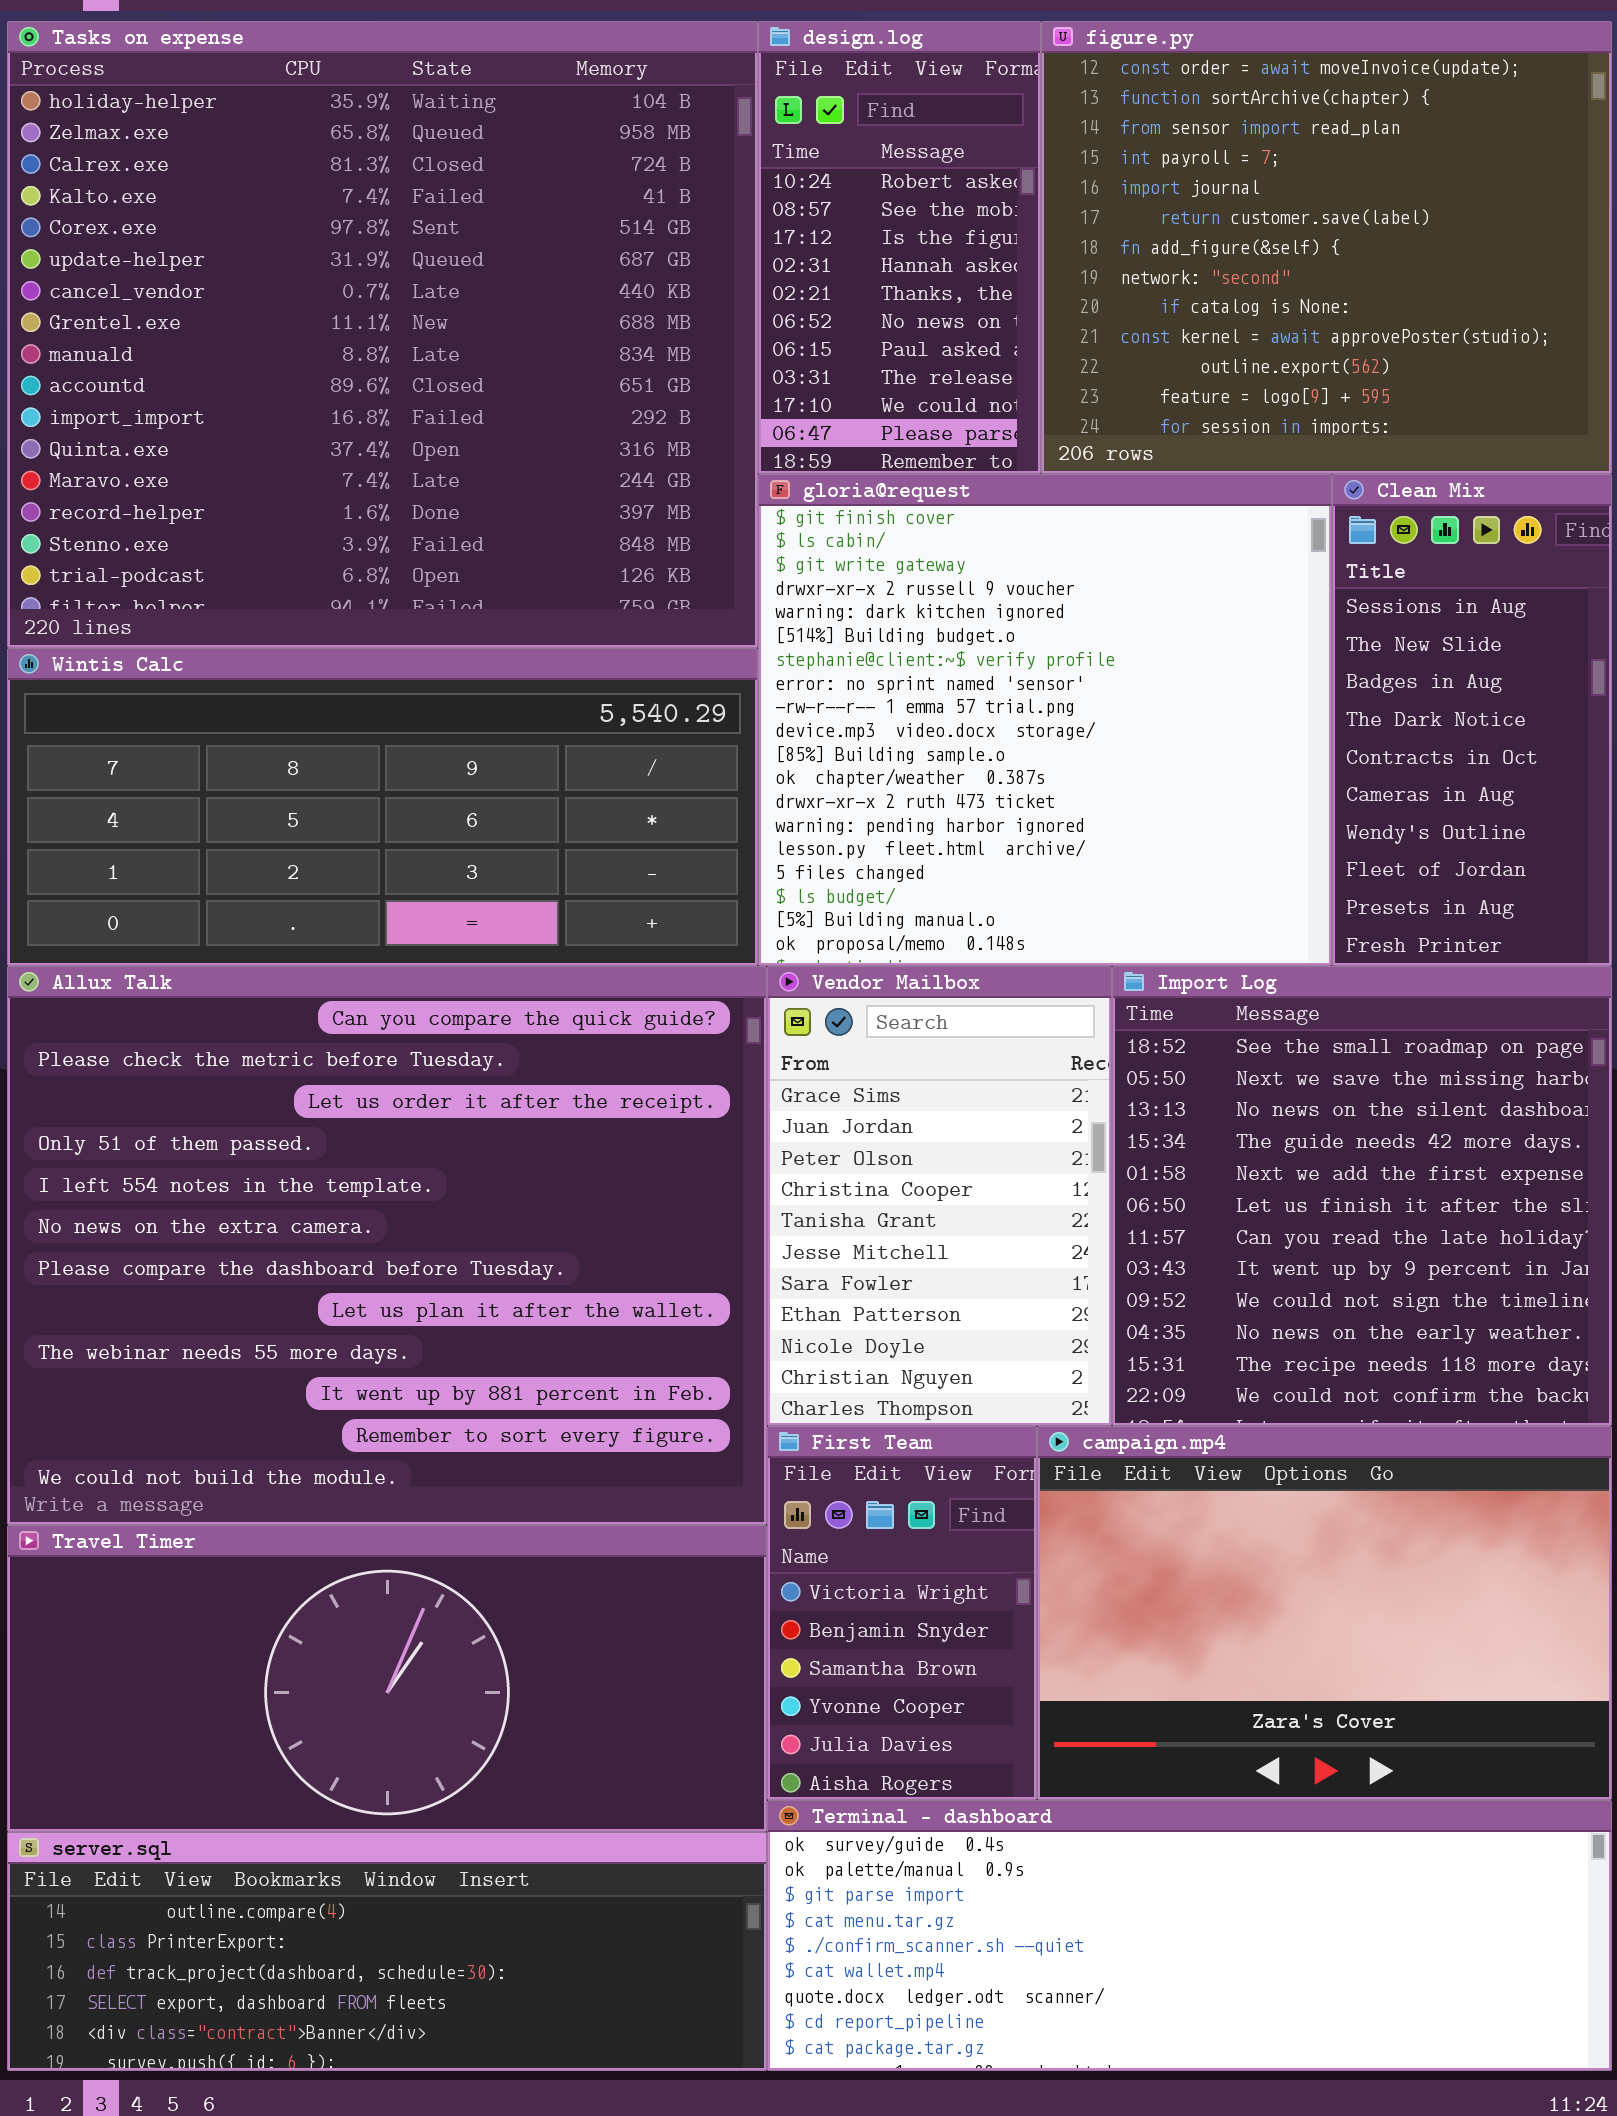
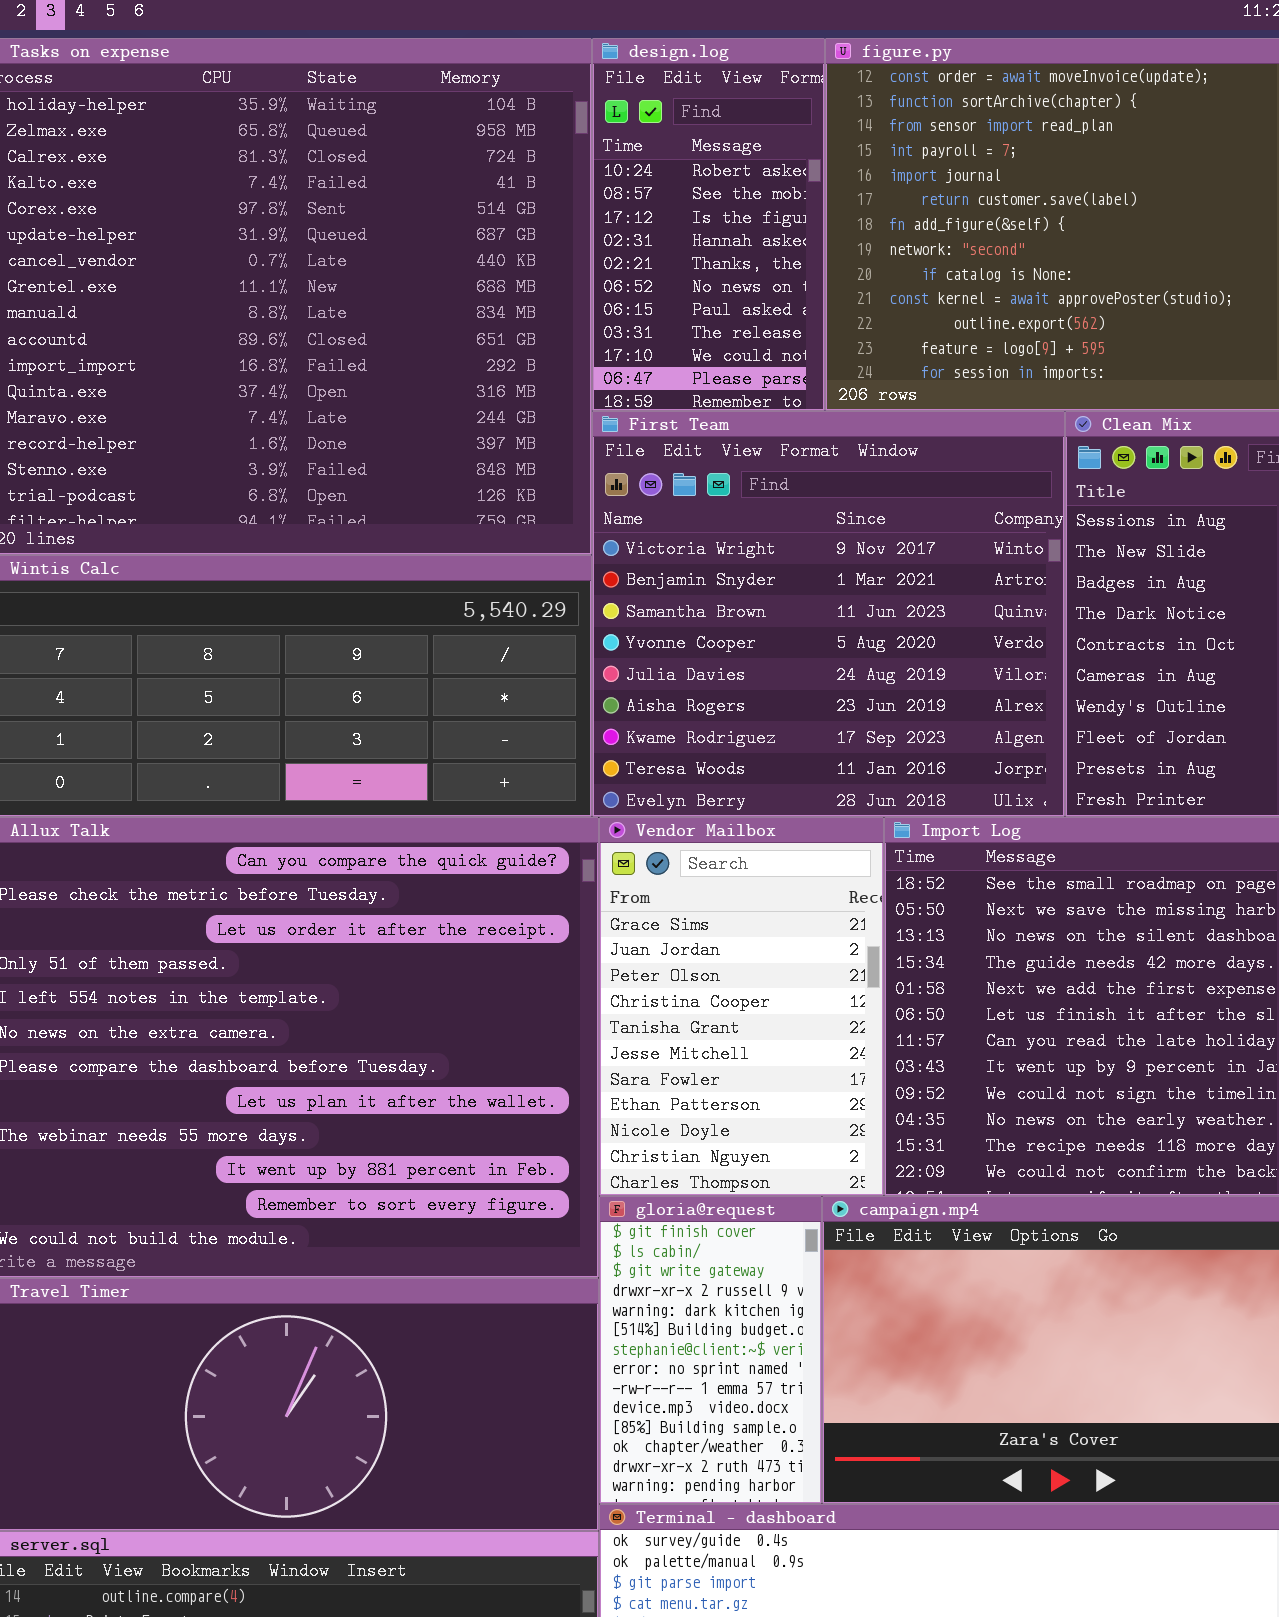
gloria@request: [758,474,1332,966] -> [599,1196,822,1504], moved, resized
First Team: [767,1426,1037,1800] -> [592,411,1065,817], moved, resized

